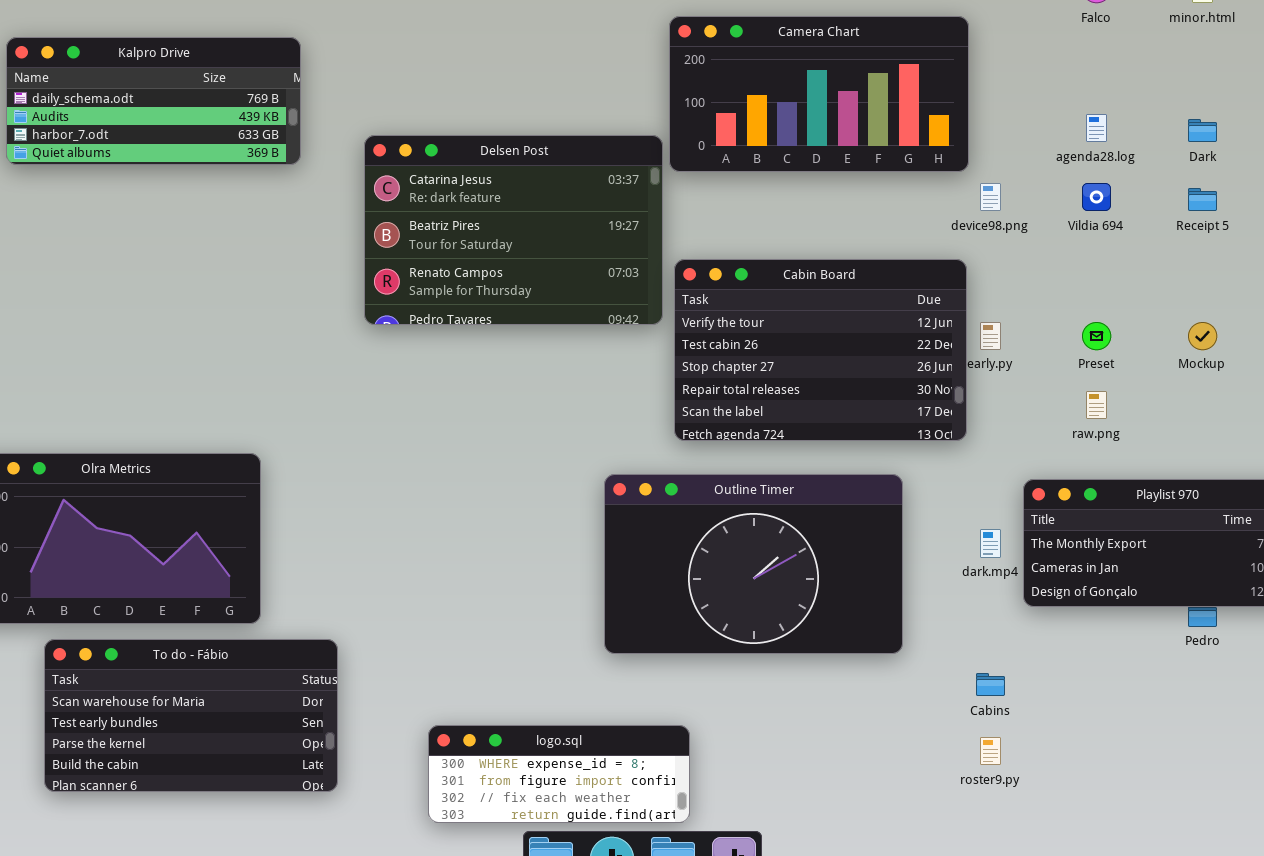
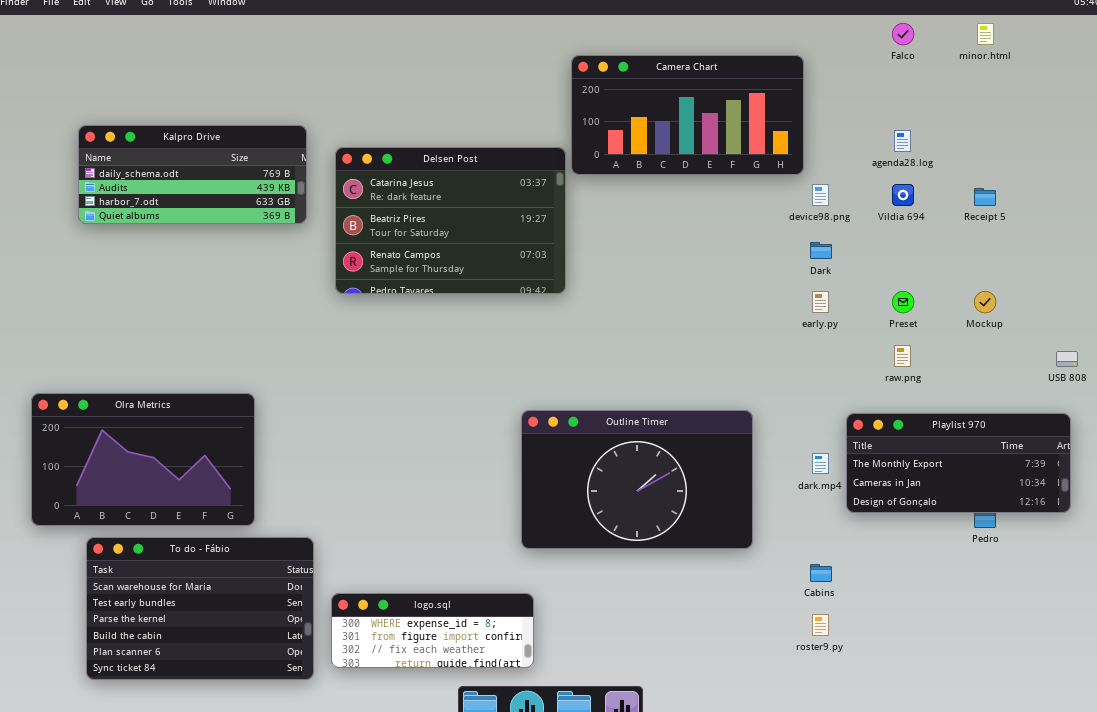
Kalpro Drive: [6,37,301,165] -> [78,125,307,224], moved
Dark: [1188,119,1217,142] -> [810,242,832,259], moved
Cabin Board: [674,259,967,441] -> none, closed
To do - Fábio: [44,639,338,792] -> [86,537,314,680], resized
logo.sql: [428,725,690,823] -> [331,593,534,668], moved

